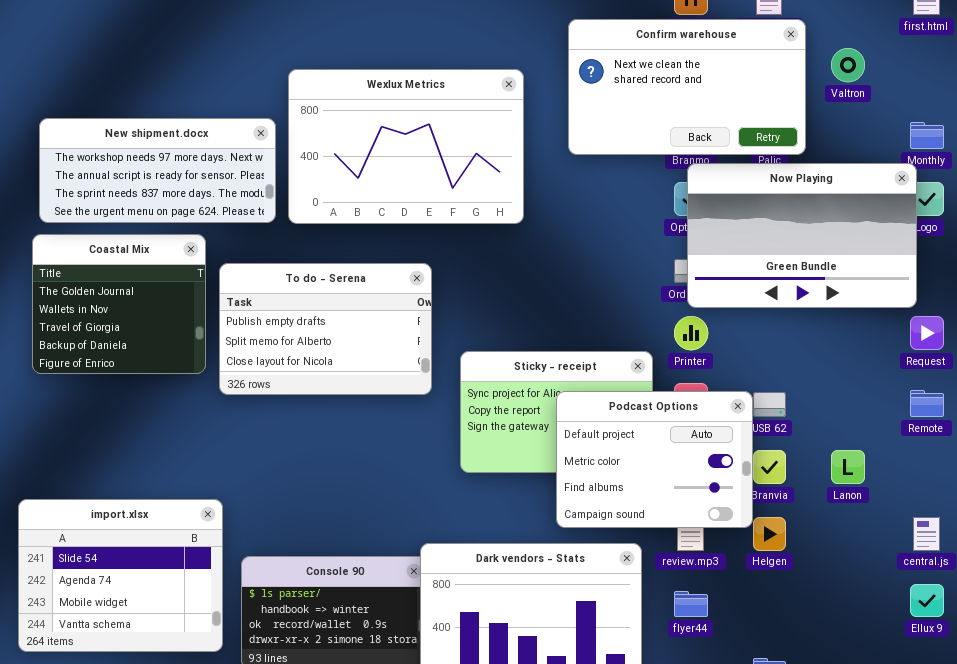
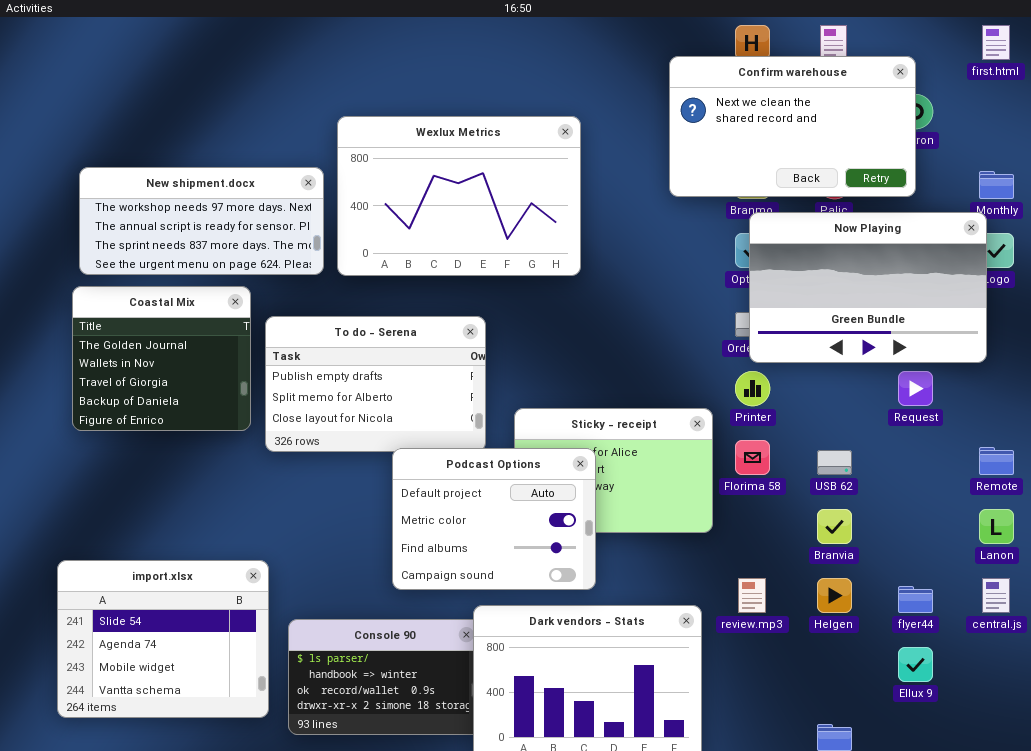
Confirm warehouse: [568,19,806,155] -> [669,56,916,197], moved
Request: [910,316,944,350] -> [898,371,933,406], moved
Podcast Options: [556,391,753,528] -> [392,448,596,590], moved
Lanon: [831,450,865,484] -> [979,509,1014,544], moved
Ellux 9: [910,584,944,617] -> [898,647,933,682], moved
flyer44: [674,591,708,617] -> [898,586,933,613], moved

